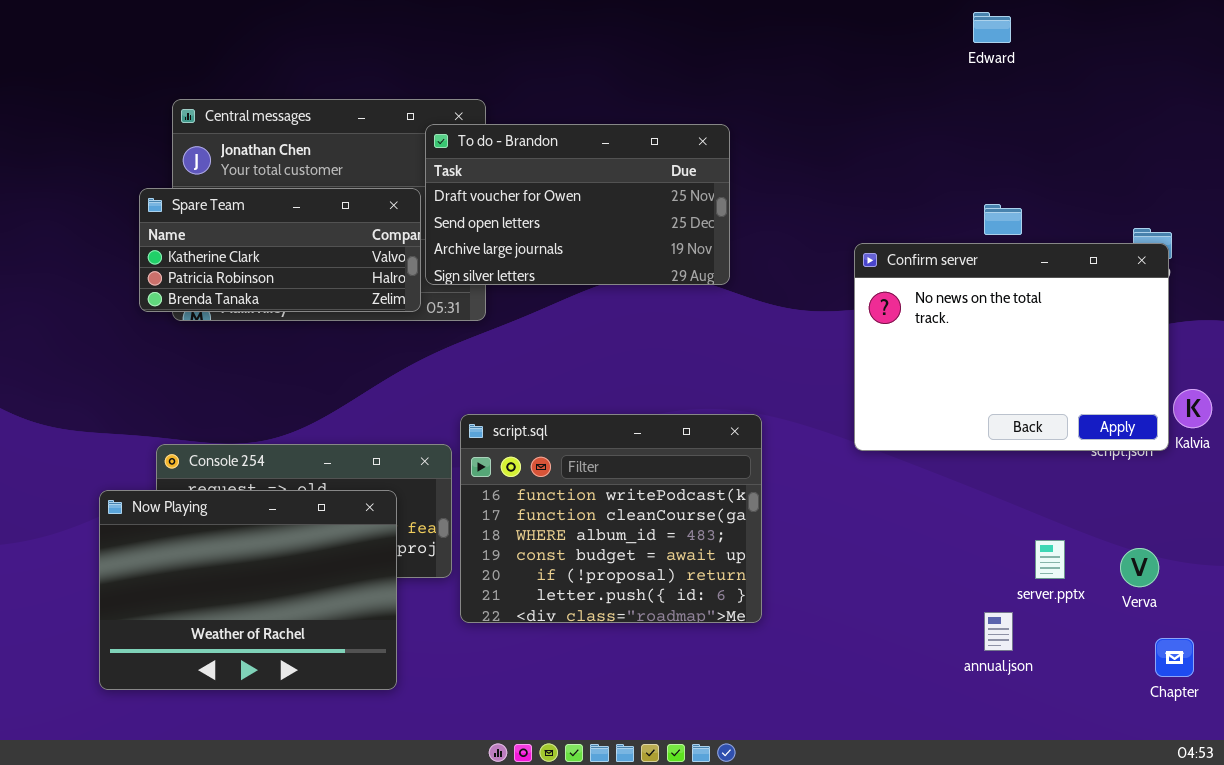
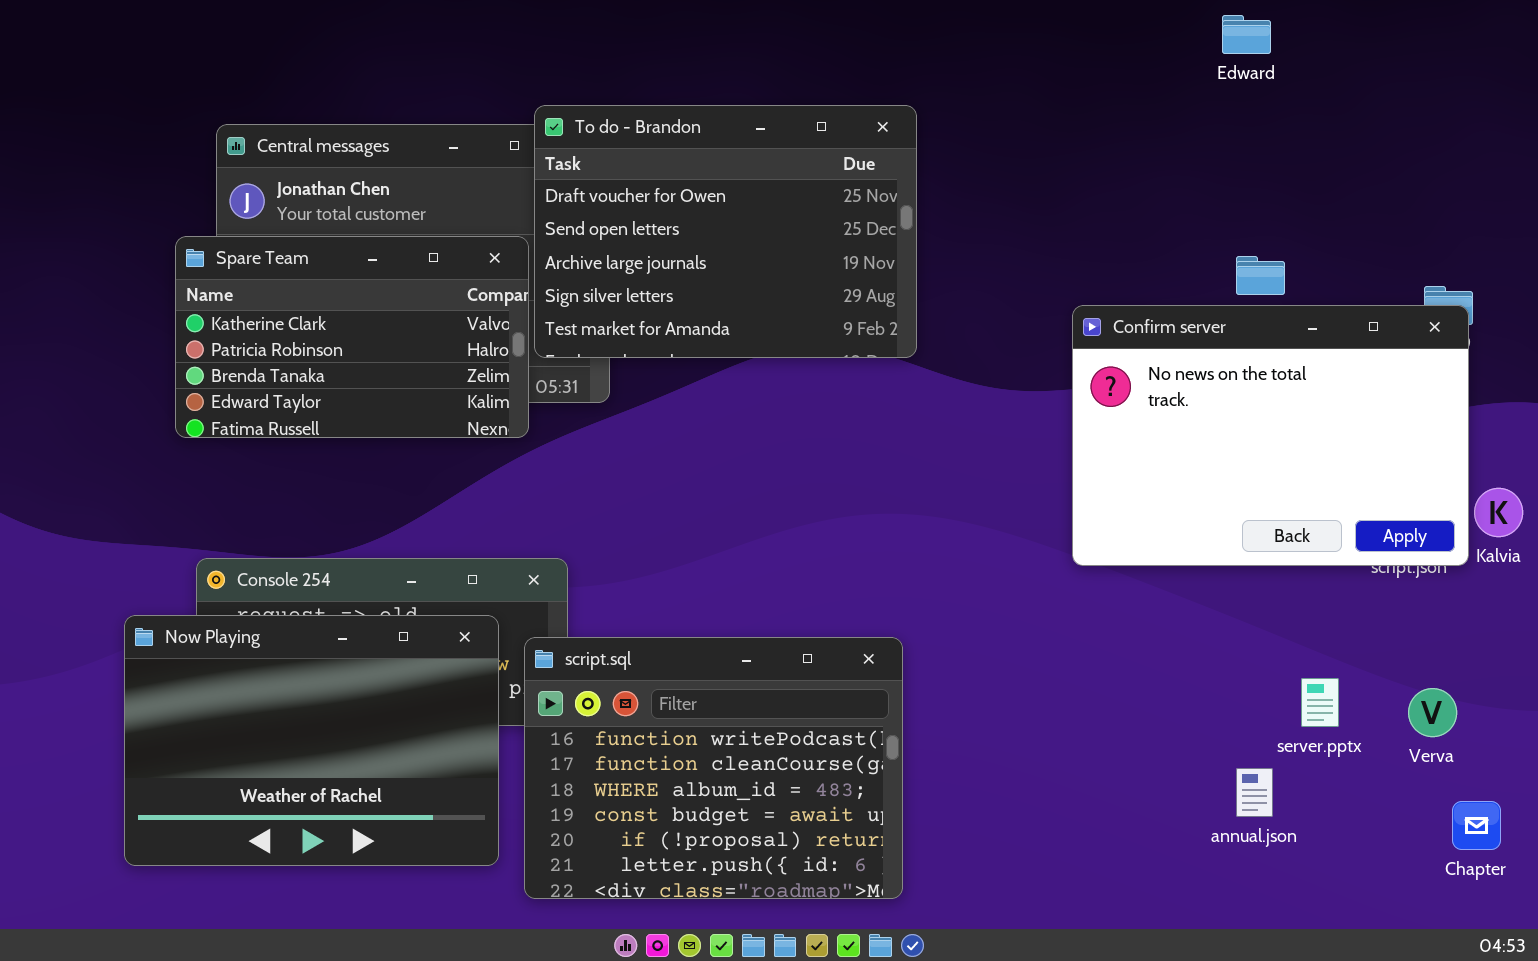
To do - Brandon: [425,124,730,285] -> [534,105,917,358], resized
Spare Team: [139,188,421,312] -> [175,236,529,438], resized
script.sql: [460,414,762,623] -> [524,637,903,899], moved

